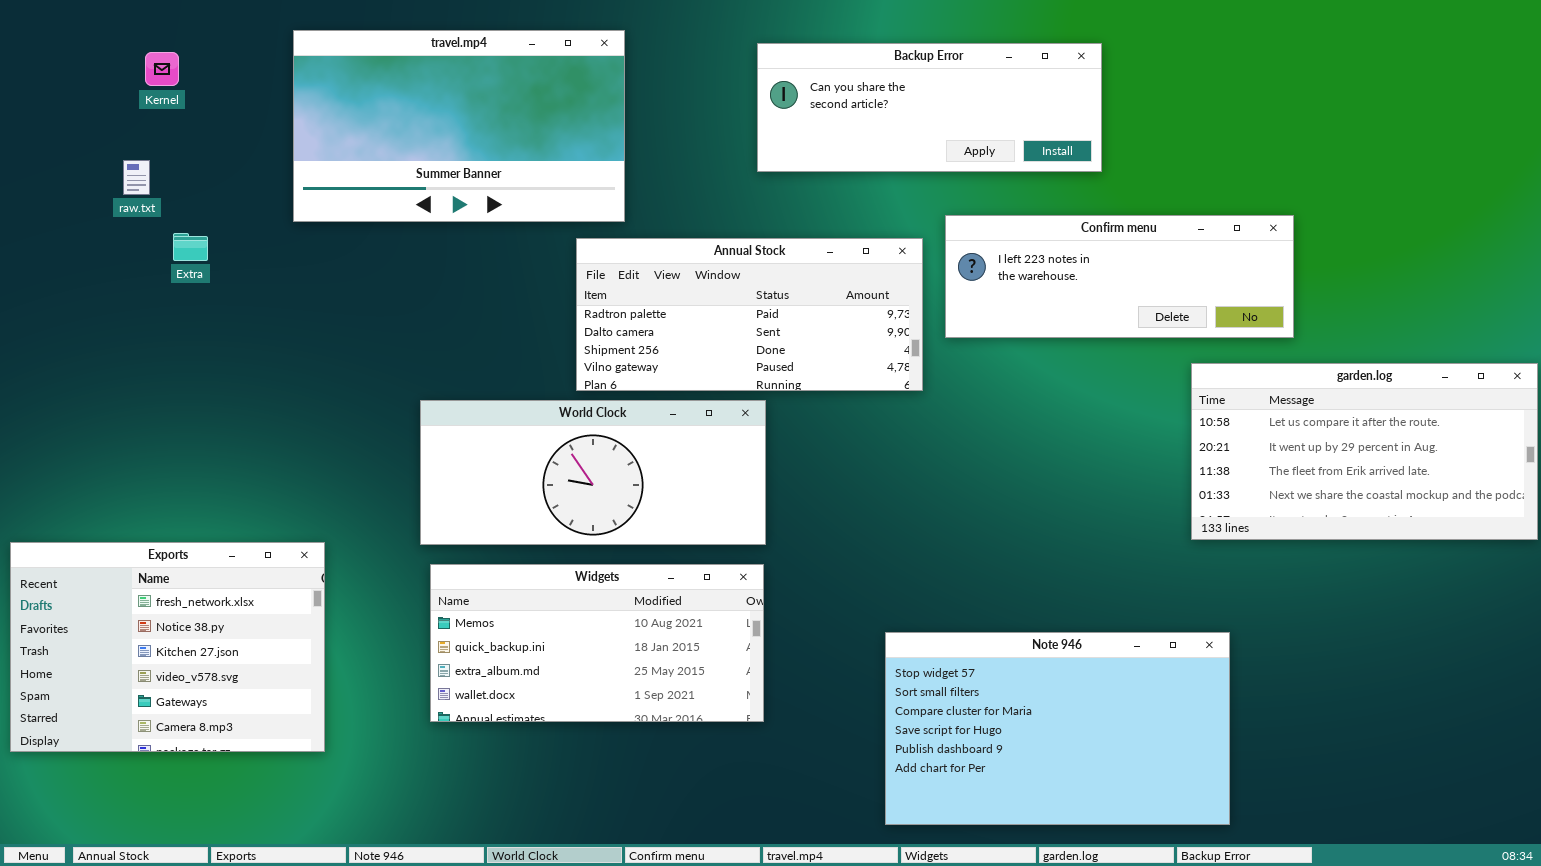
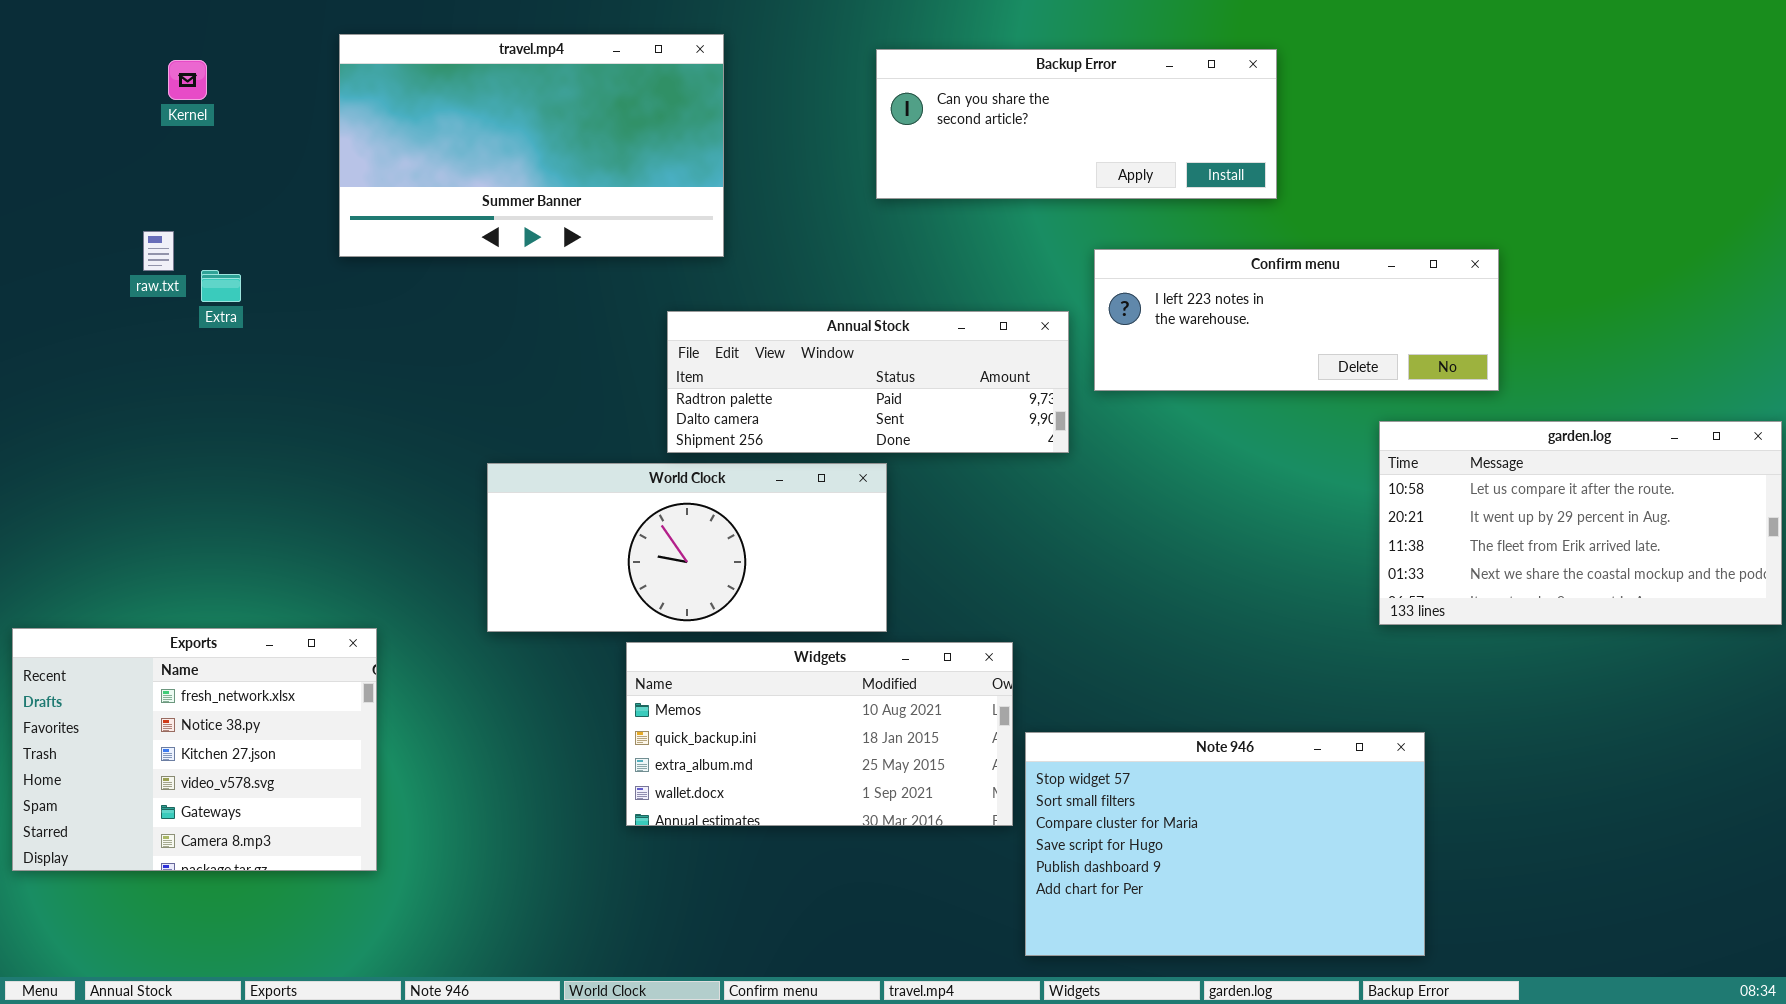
raw.txt: [123,160,150,195] -> [143,231,174,271], moved
Annual Stock: [576,238,923,391] -> [667,311,1069,453], resized
Widgets: [430,564,764,722] -> [626,642,1013,826], moved

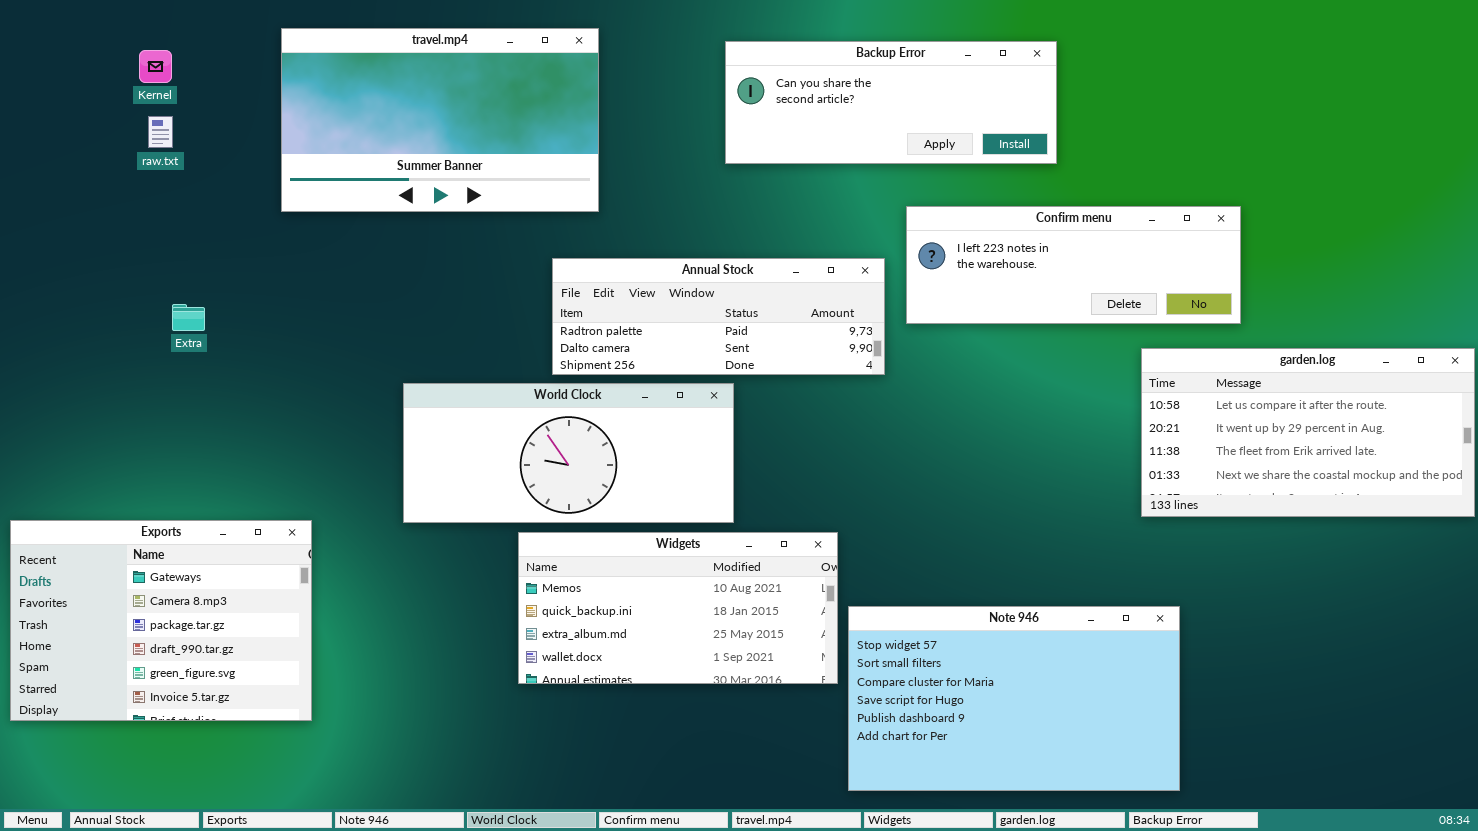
raw.txt: [143,231,174,271] -> [148,116,173,148], moved
Extra: [201,270,241,302] -> [172,304,205,331], moved
Exports: [12,628,377,871] -> [10,520,312,721], scrolled down 4 rows

